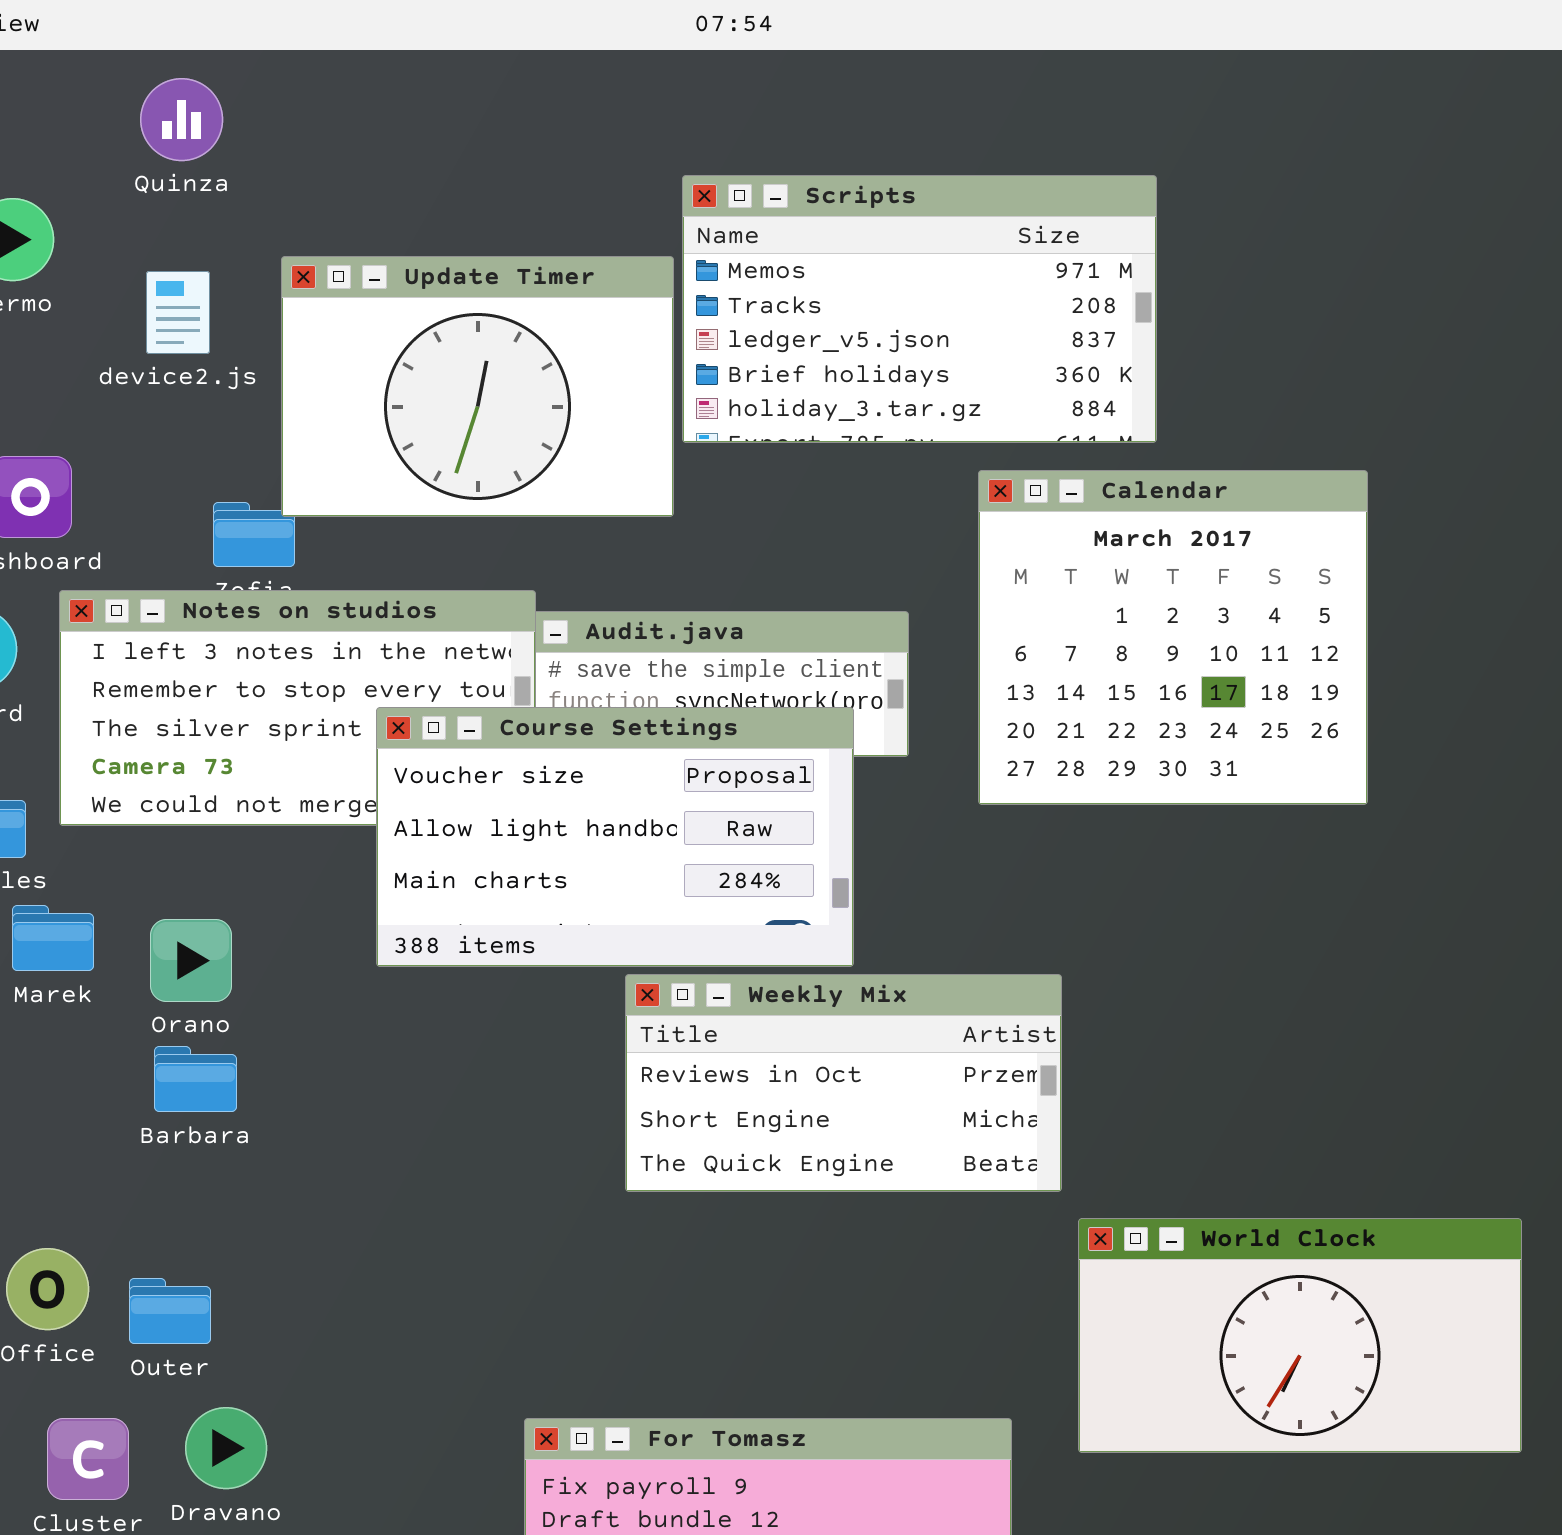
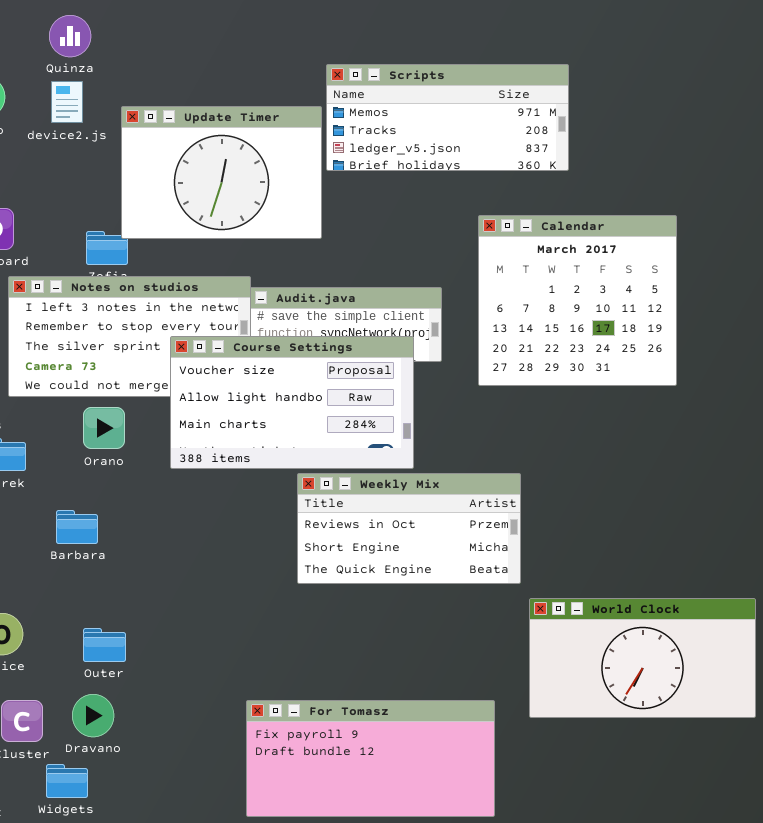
Scripts: [682,175,1157,443] -> [326,64,569,171], resized
device2.js: [146,271,210,354] -> [51,81,83,123], moved
Orano: [150,919,232,1002] -> [83,407,125,449], moved
Outer: [129,1278,211,1344] -> [83,628,126,662], moved

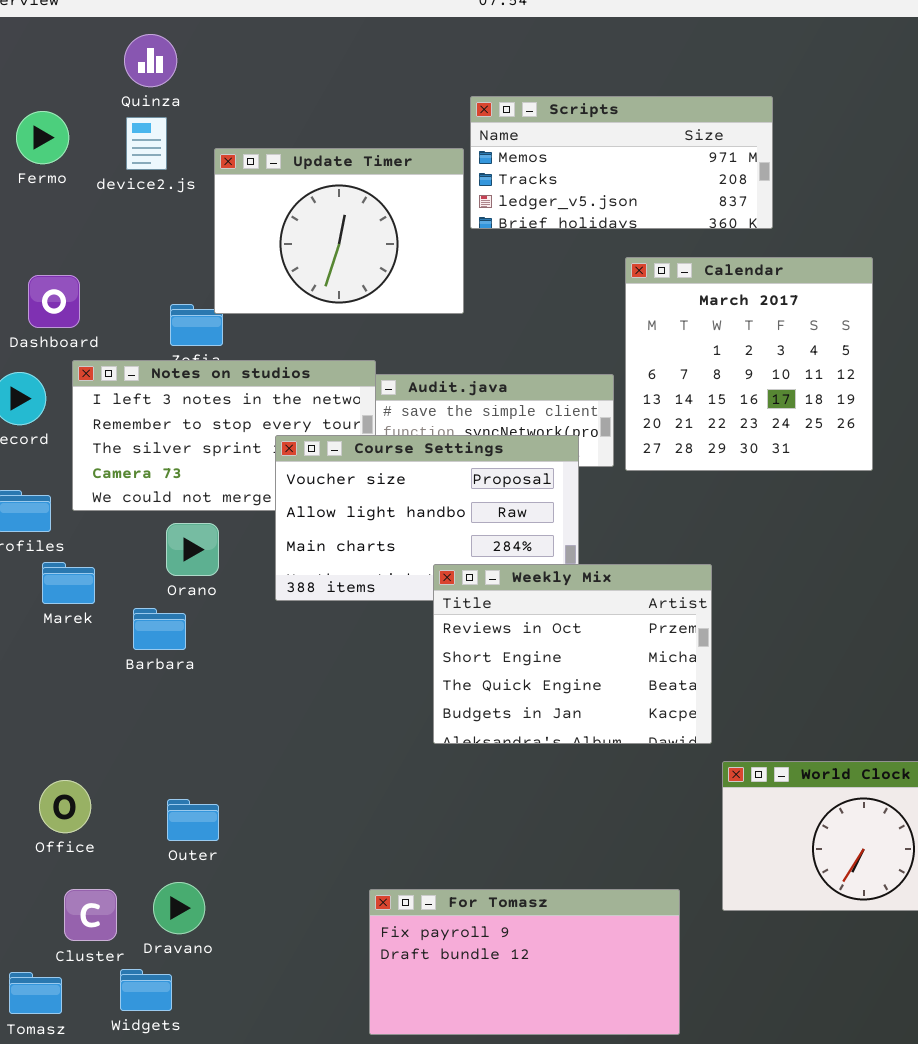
Calendar: [478,215,677,386] -> [625,257,873,471], moved
Weekly Mix: [297,473,521,584] -> [433,564,712,744], resized
Barbara: [56,510,98,544] -> [133,608,186,650], moved

